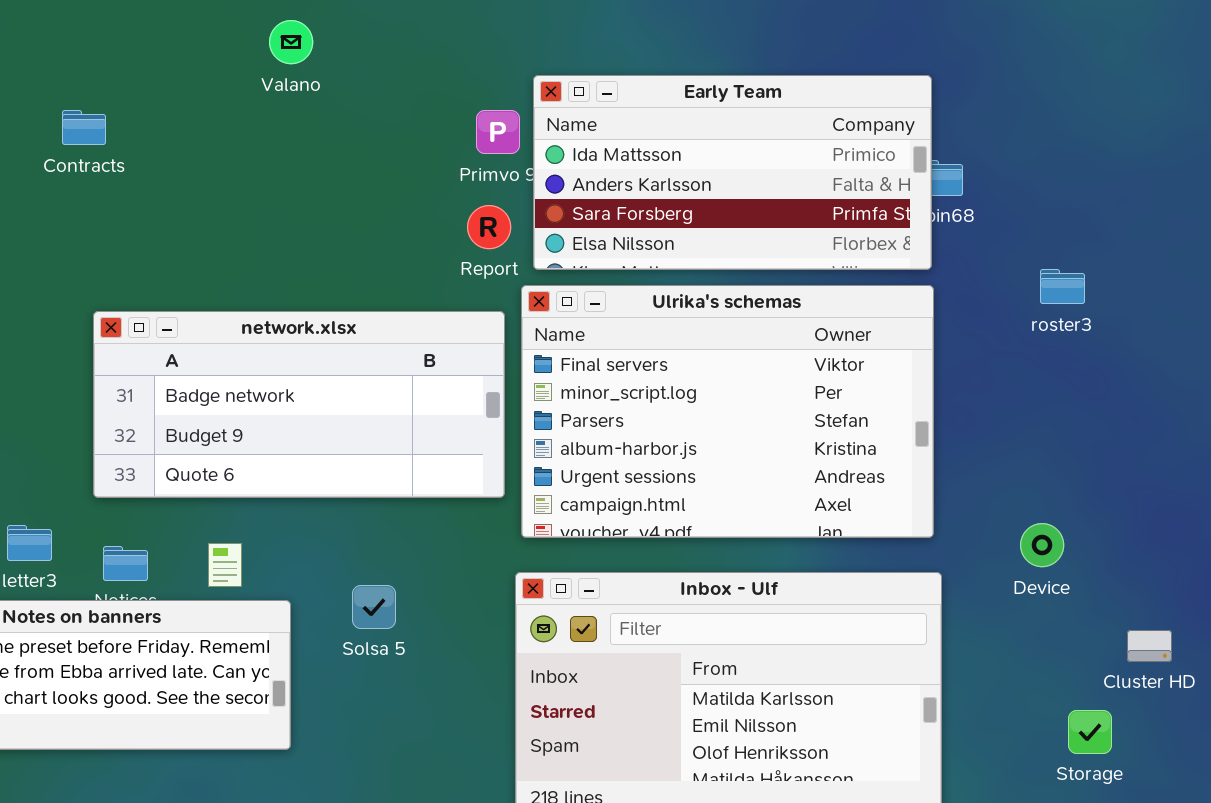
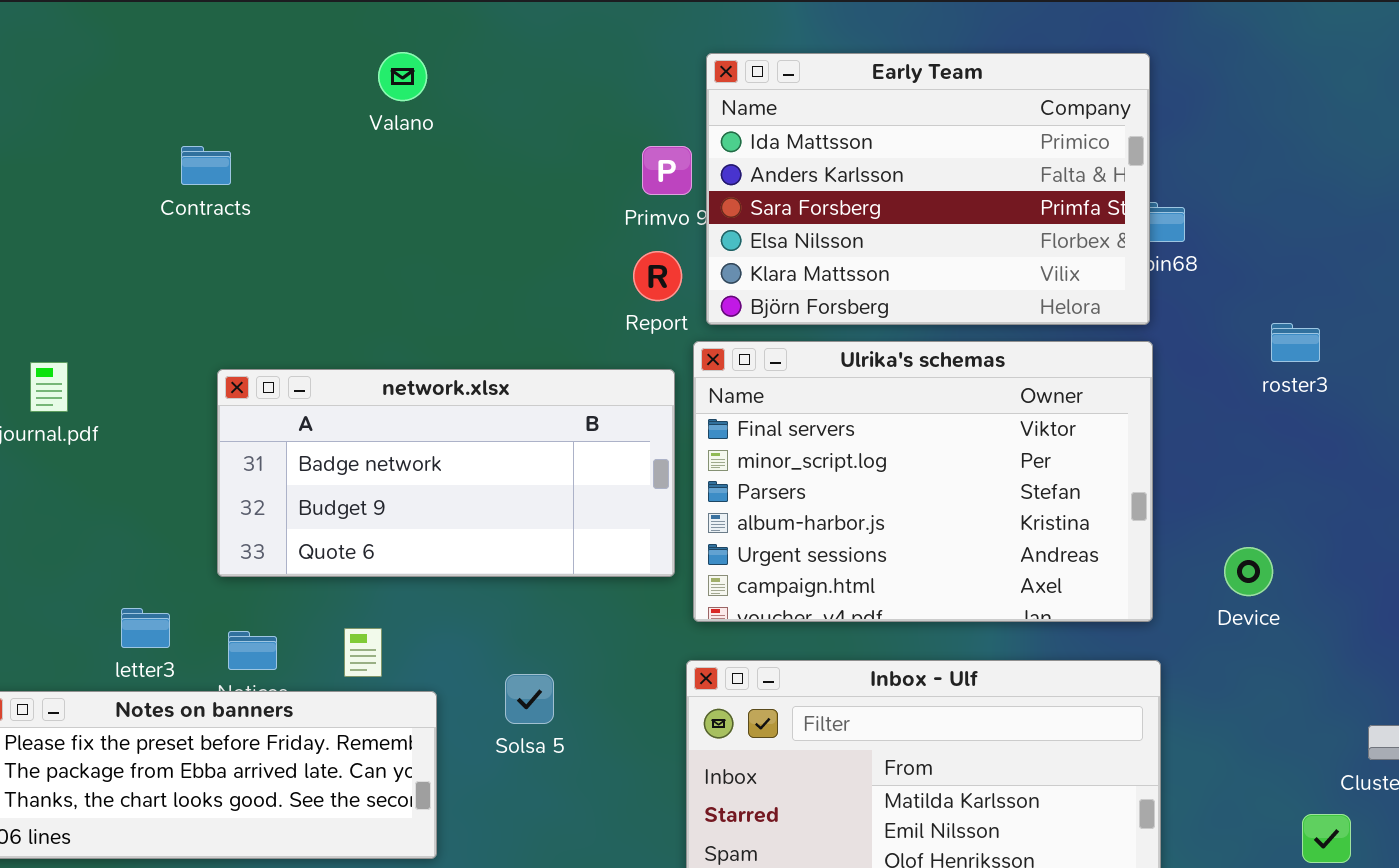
Valano: [269,20,313,64] -> [378,52,427,101], moved
Early Team: [533,75,932,270] -> [706,53,1150,325], resized
Device: [1020,523,1064,567] -> [1224,547,1273,596], moved

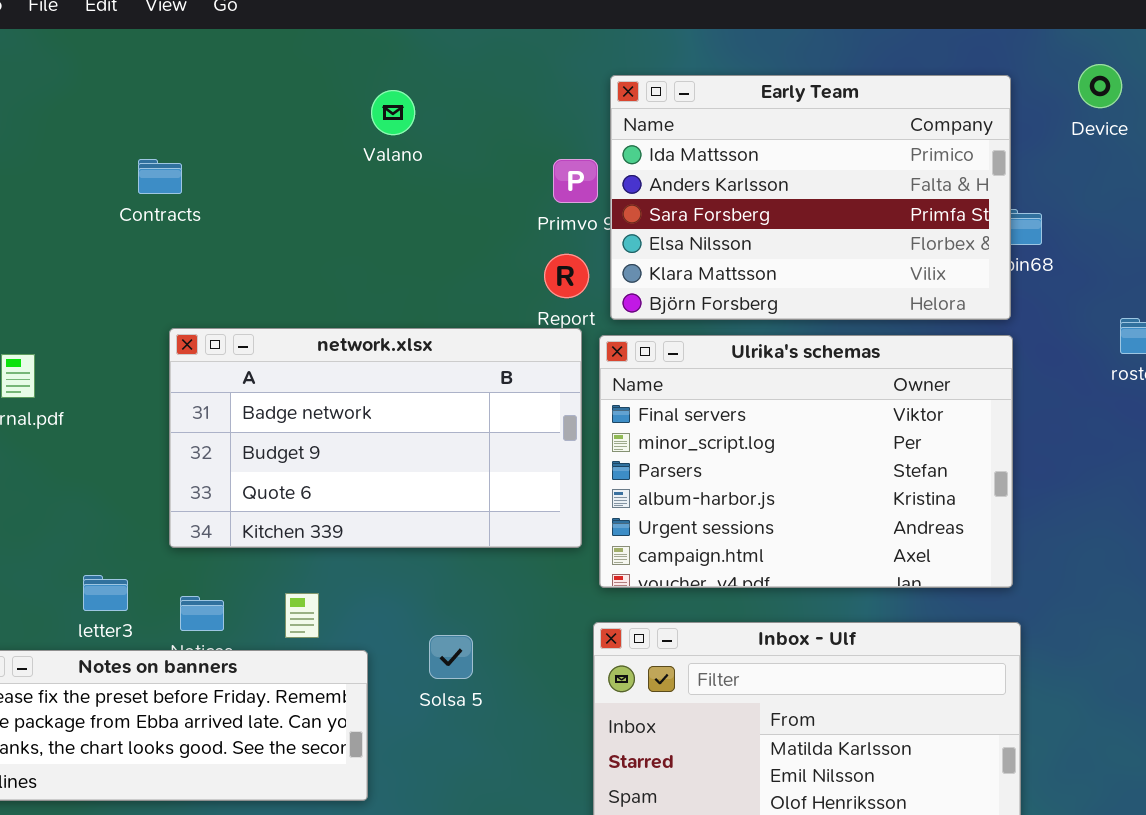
Valano: [378,52,427,101] -> [371,90,415,135], moved
network.xlsx: [217,369,675,577] -> [169,328,582,548], resized
Device: [1224,547,1273,596] -> [1078,64,1122,108], moved

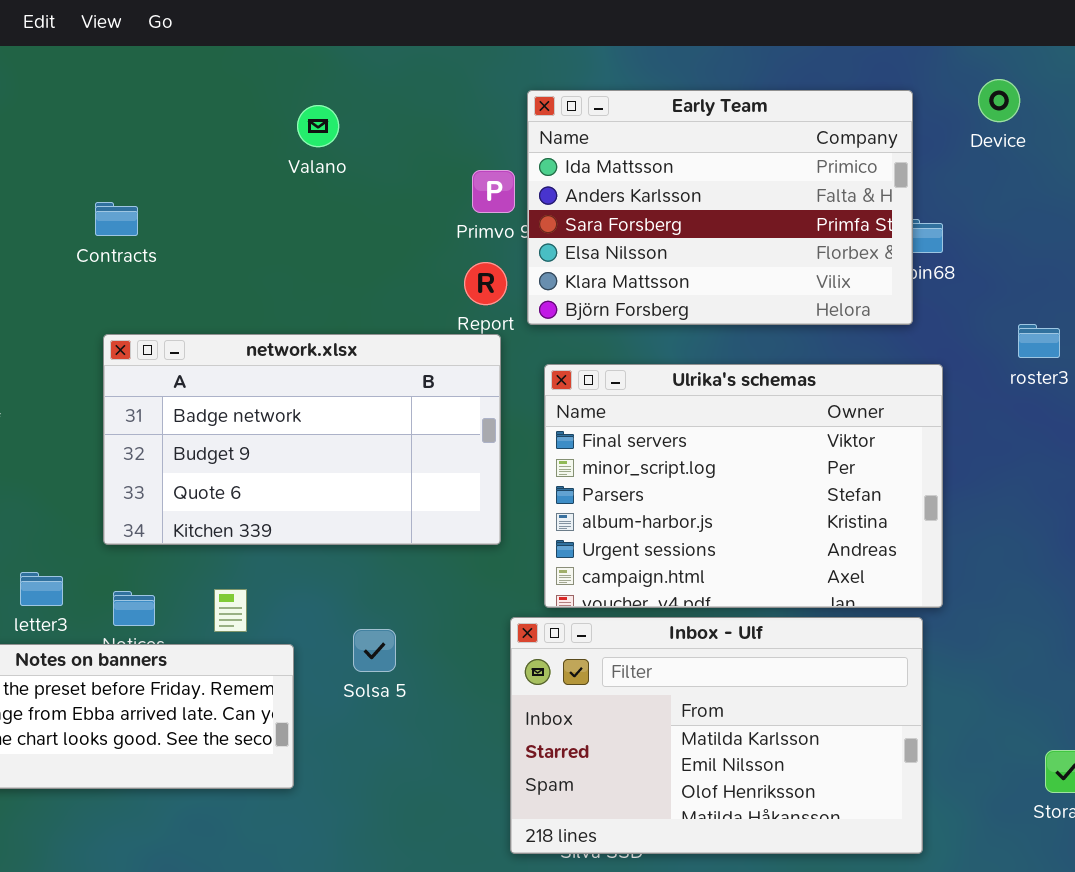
Contracts: [138,159,182,194] -> [95,202,138,236], moved
Ulrika's schemas: [599,335,1013,588] -> [544,364,943,608], moved

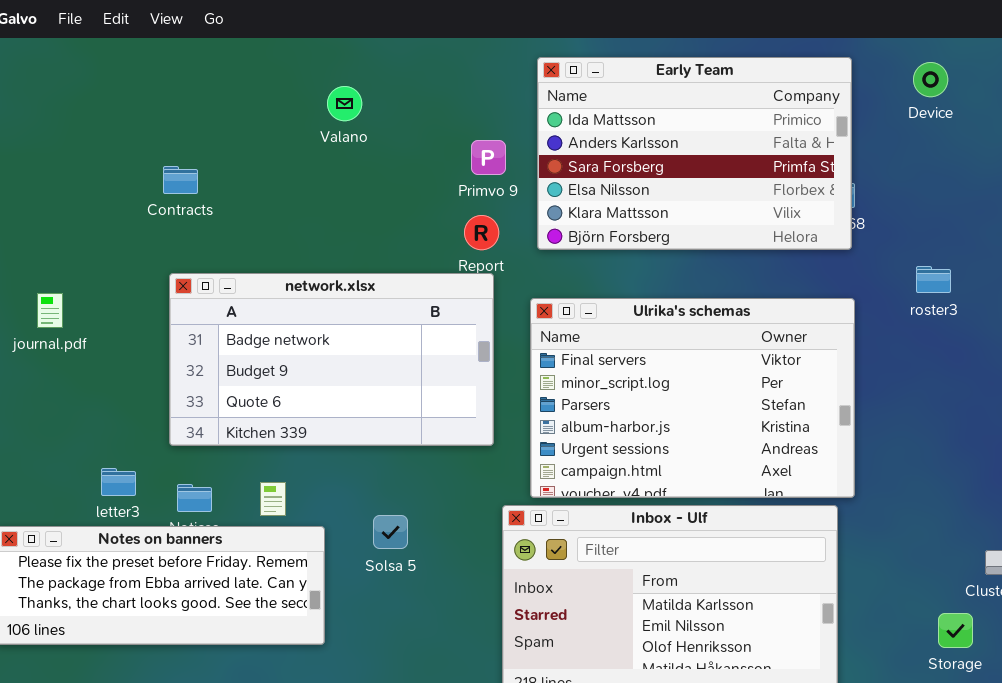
Device: [978,79,1020,122] -> [913,62,948,97], moved
Early Team: [527,90,913,325] -> [537,57,852,250], moved

